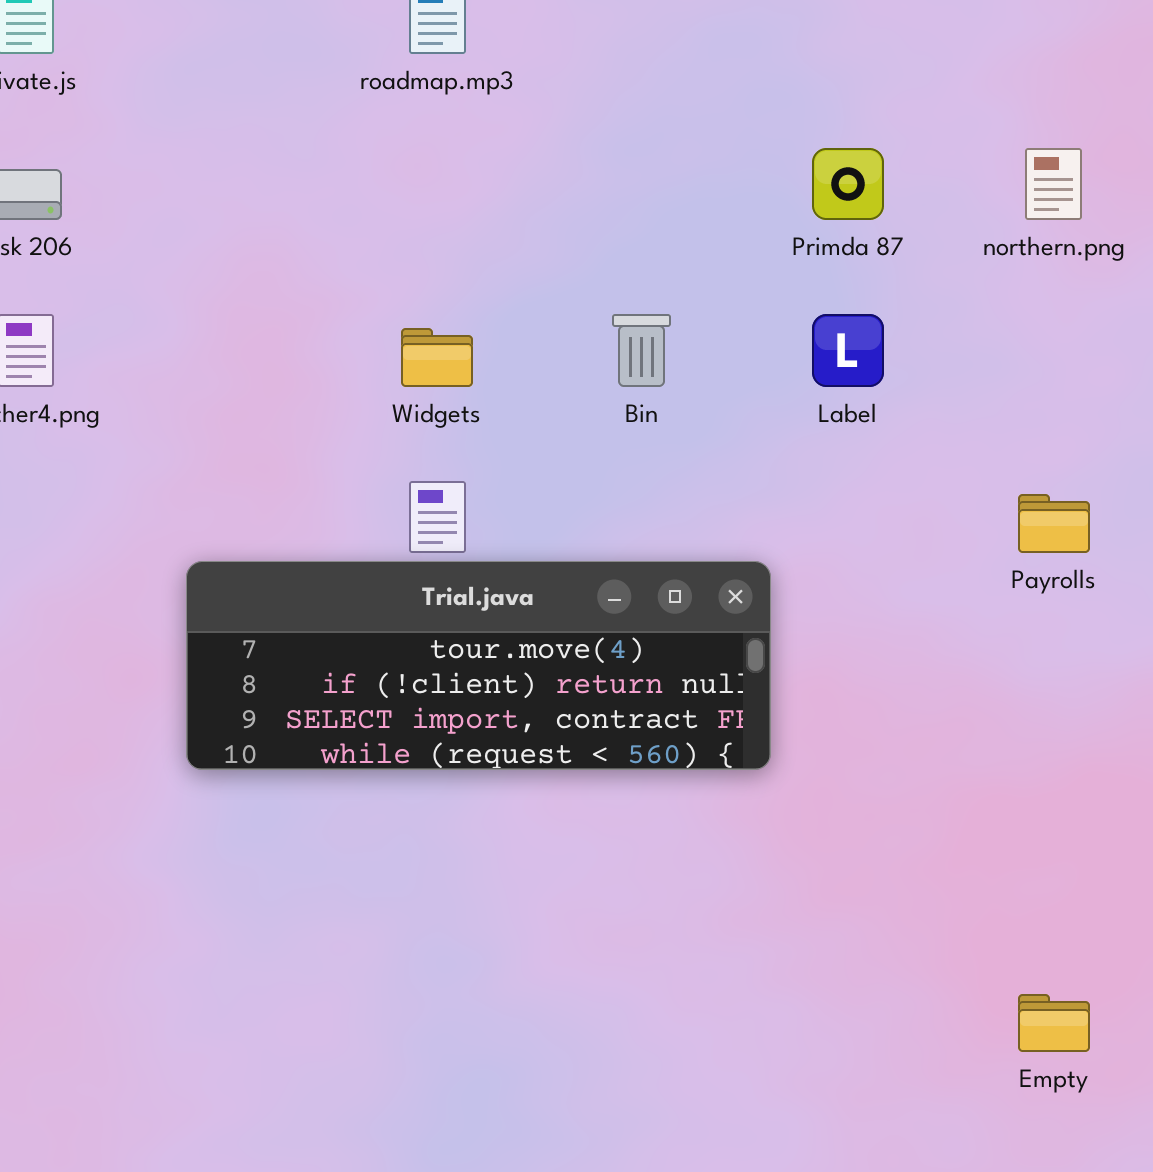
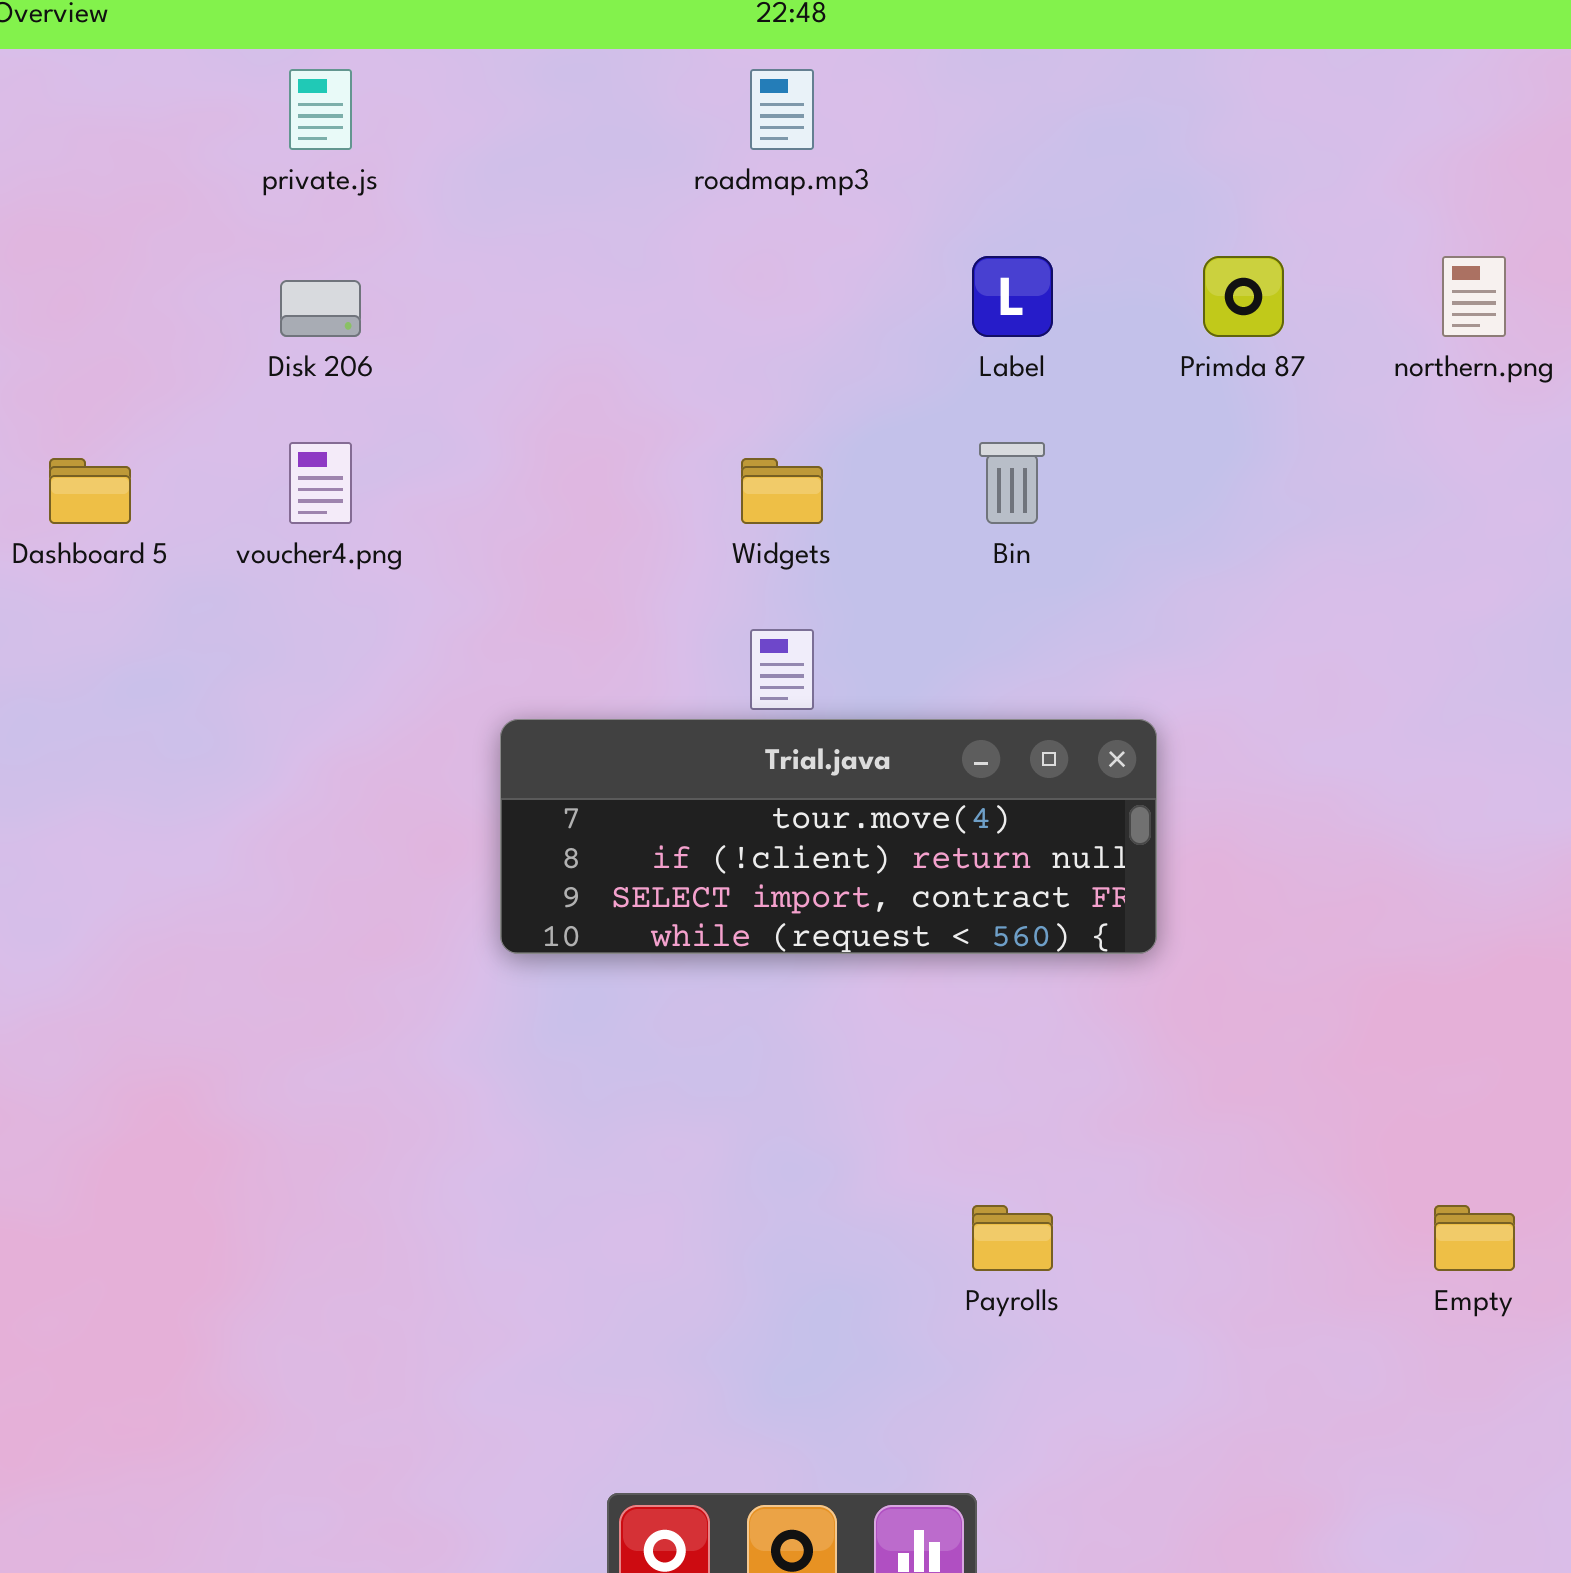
Label: [812,314,884,387] -> [972,256,1053,337], moved
Payrolls: [1018,494,1090,553] -> [972,1205,1053,1271], moved

